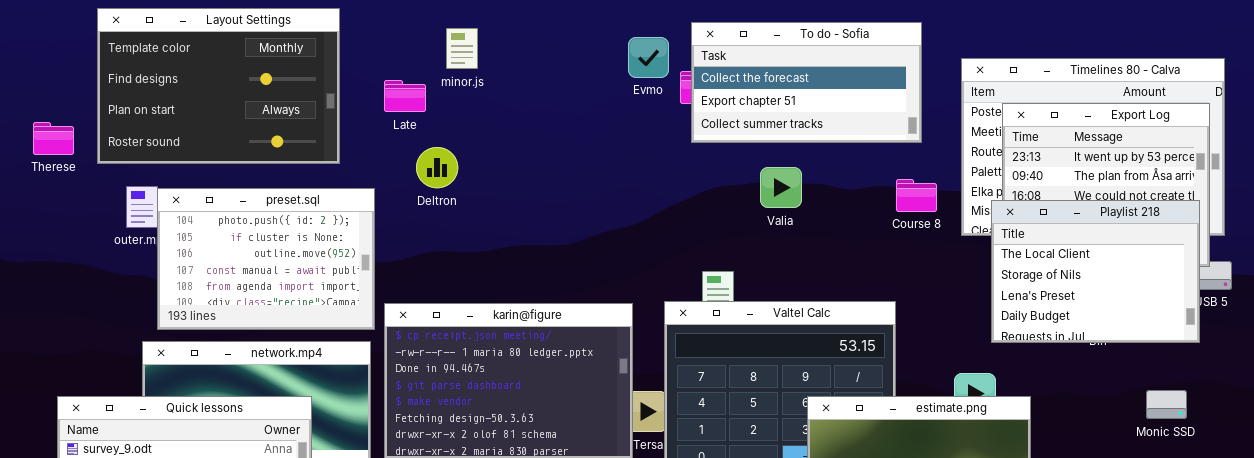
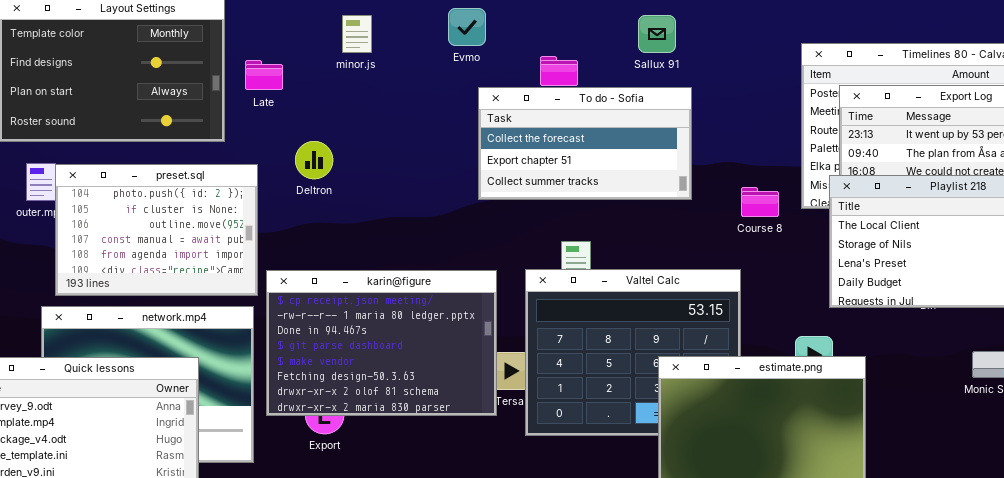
To do - Sofia: [691,22,922,143] -> [478,87,692,200], moved
minor.js: [446,28,478,69] -> [342,15,372,53], moved
Evmo: [628,37,669,78] -> [448,8,486,46], moved
Late: [384,80,426,112] -> [245,60,283,90], moved
Deltron: [416,147,458,188] -> [295,141,333,179], moved
Course 8: [896,179,937,212] -> [741,187,779,217], moved

